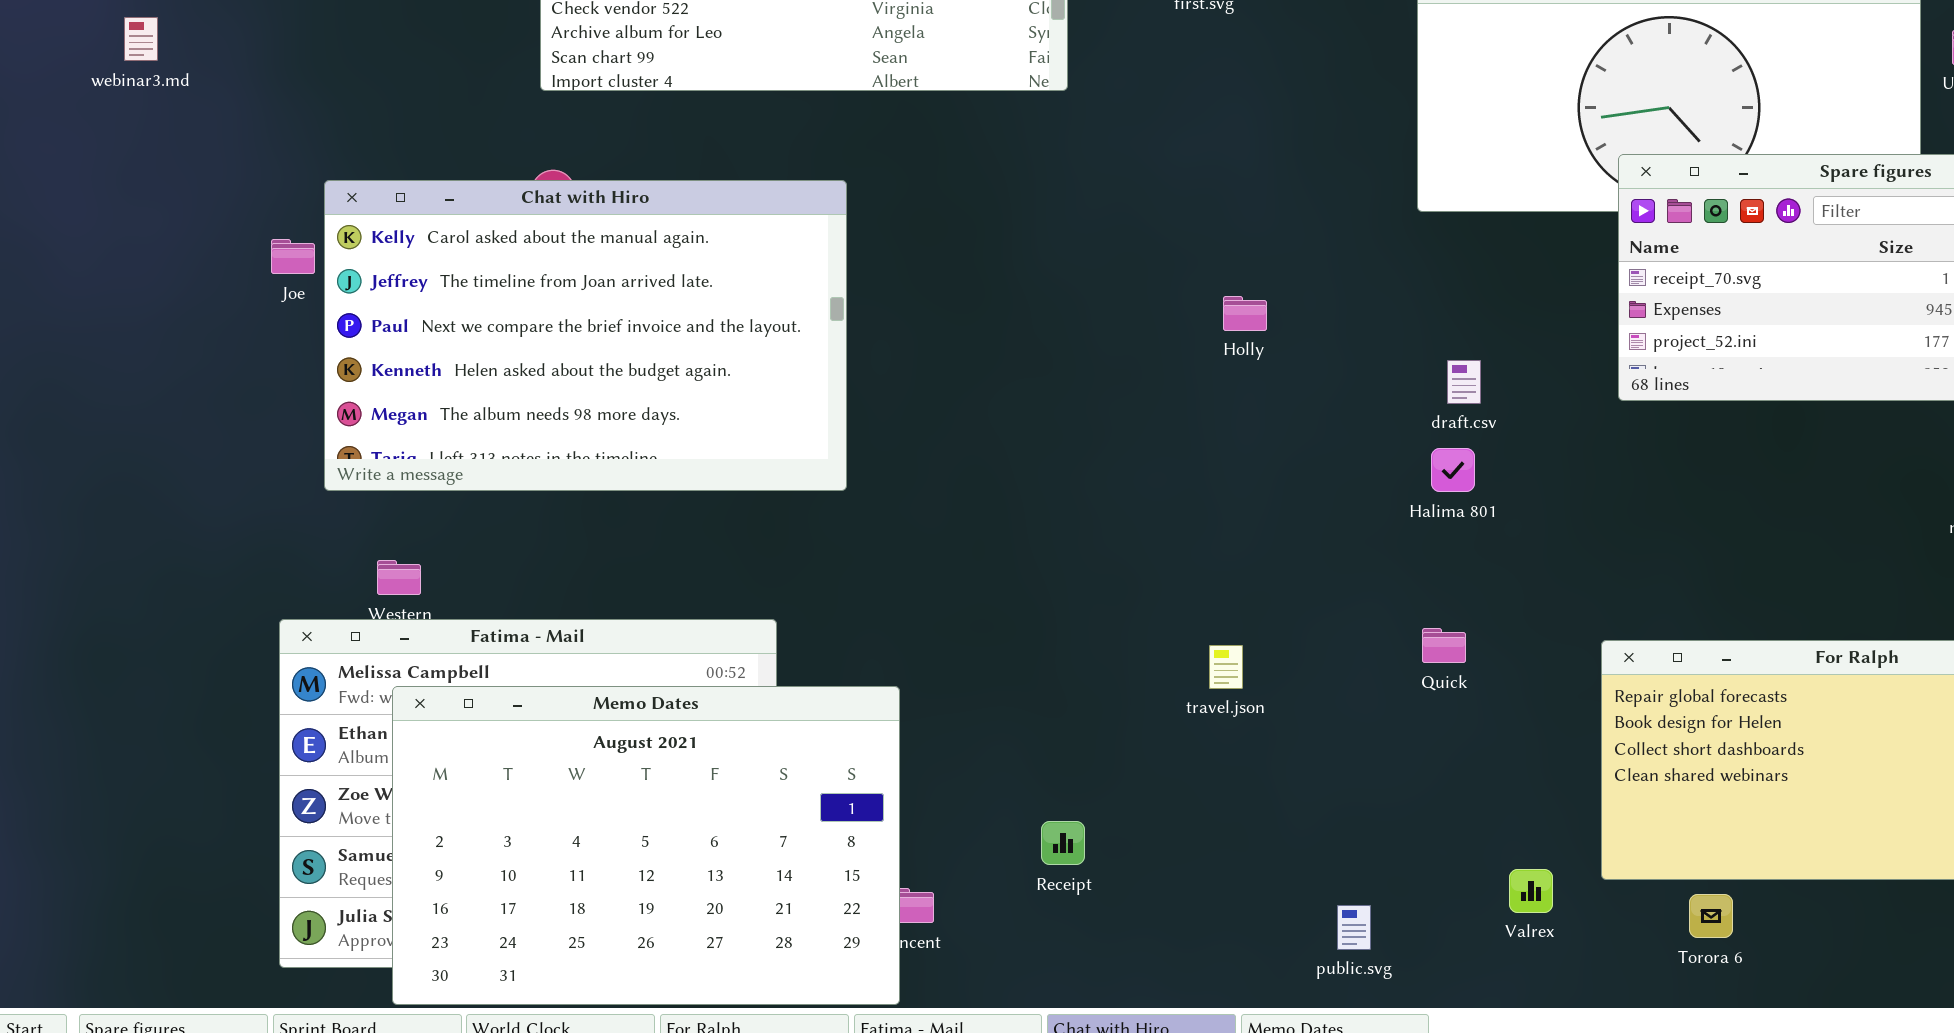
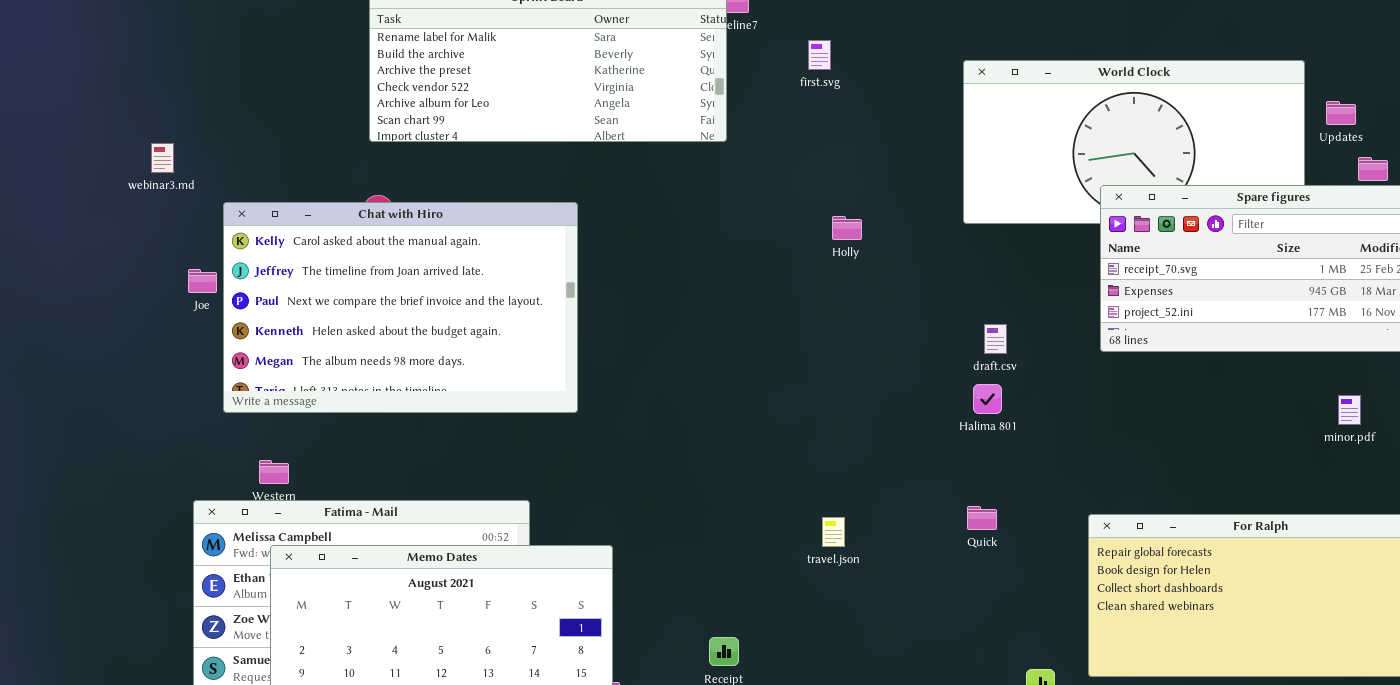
webinar3.md: [124,17,158,61] -> [151,143,174,173], moved
Joe: [271,239,315,274] -> [188,269,217,293], moved
Holly: [1223,296,1267,331] -> [832,216,862,240], moved

